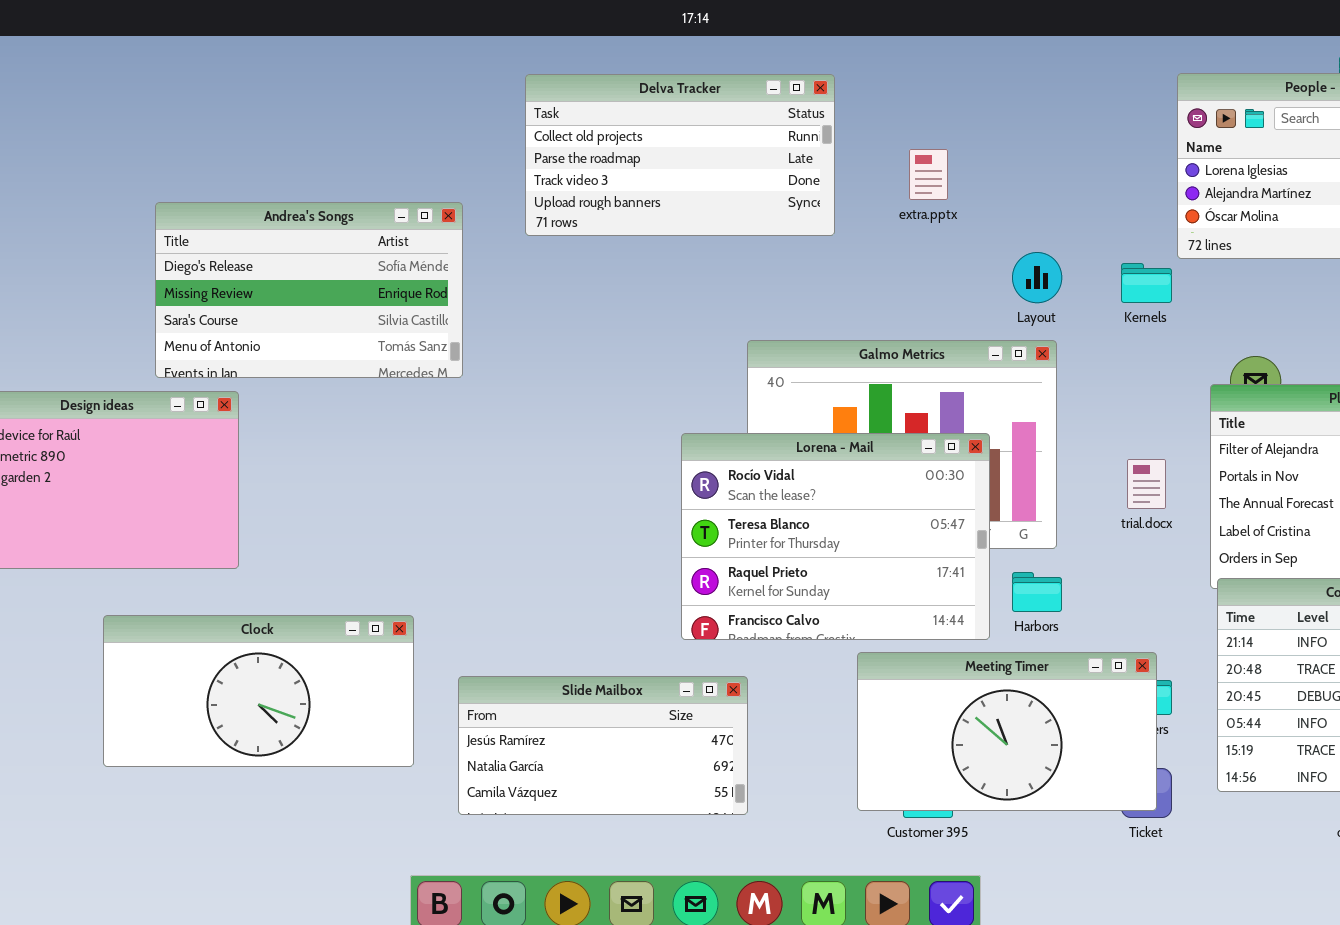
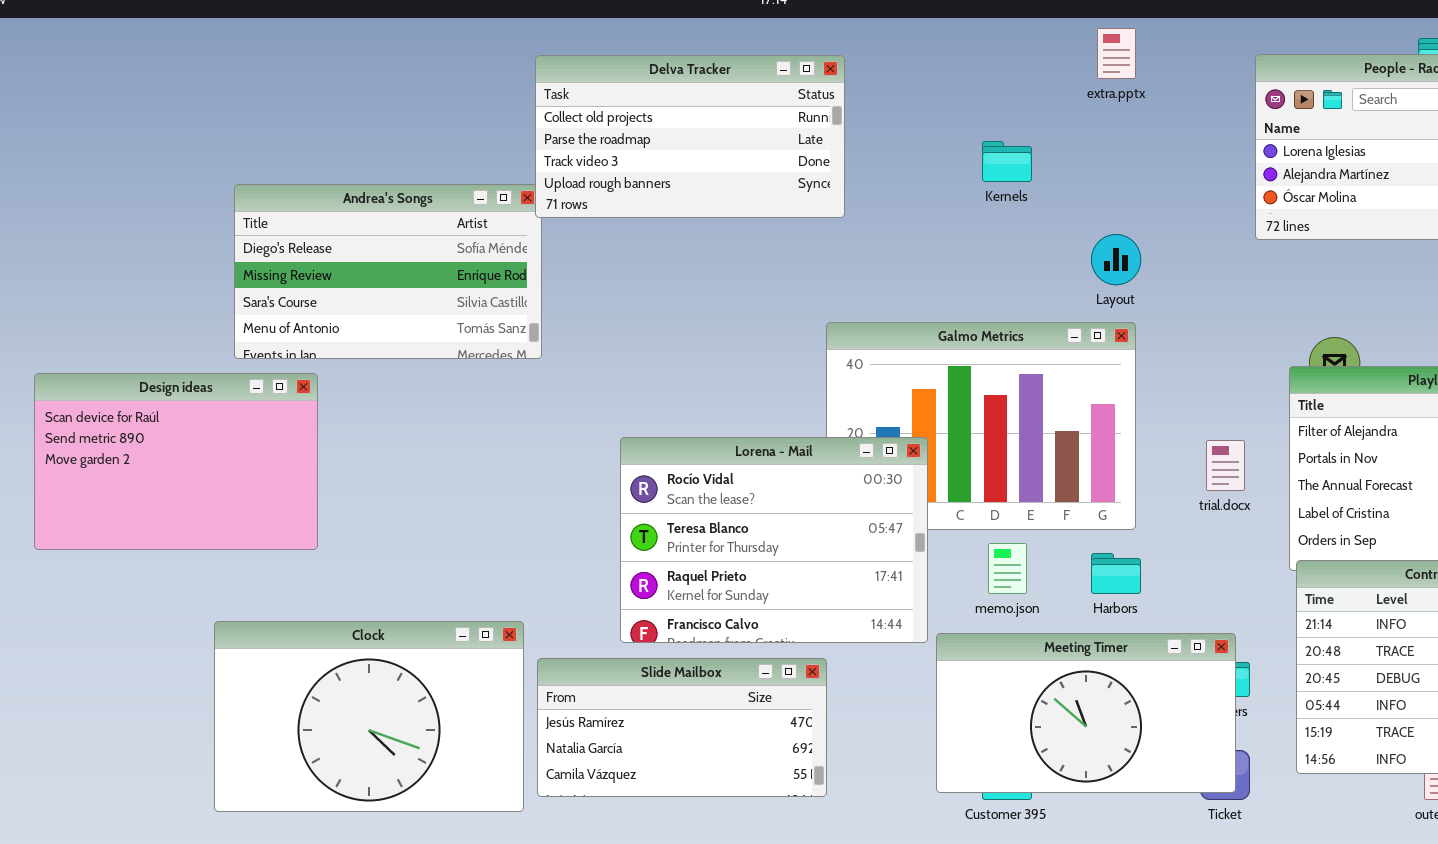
Delva Tracker: [525,74,835,236] -> [535,55,845,218], moved
extra.pptx: [909,149,948,200] -> [1097,28,1136,79], moved
Kernels: [1121,263,1172,303] -> [982,141,1032,182], moved
Lorena - Mail: [681,433,990,640] -> [620,437,928,643], moved
Clock: [103,615,414,767] -> [214,621,524,812], moved, resized

